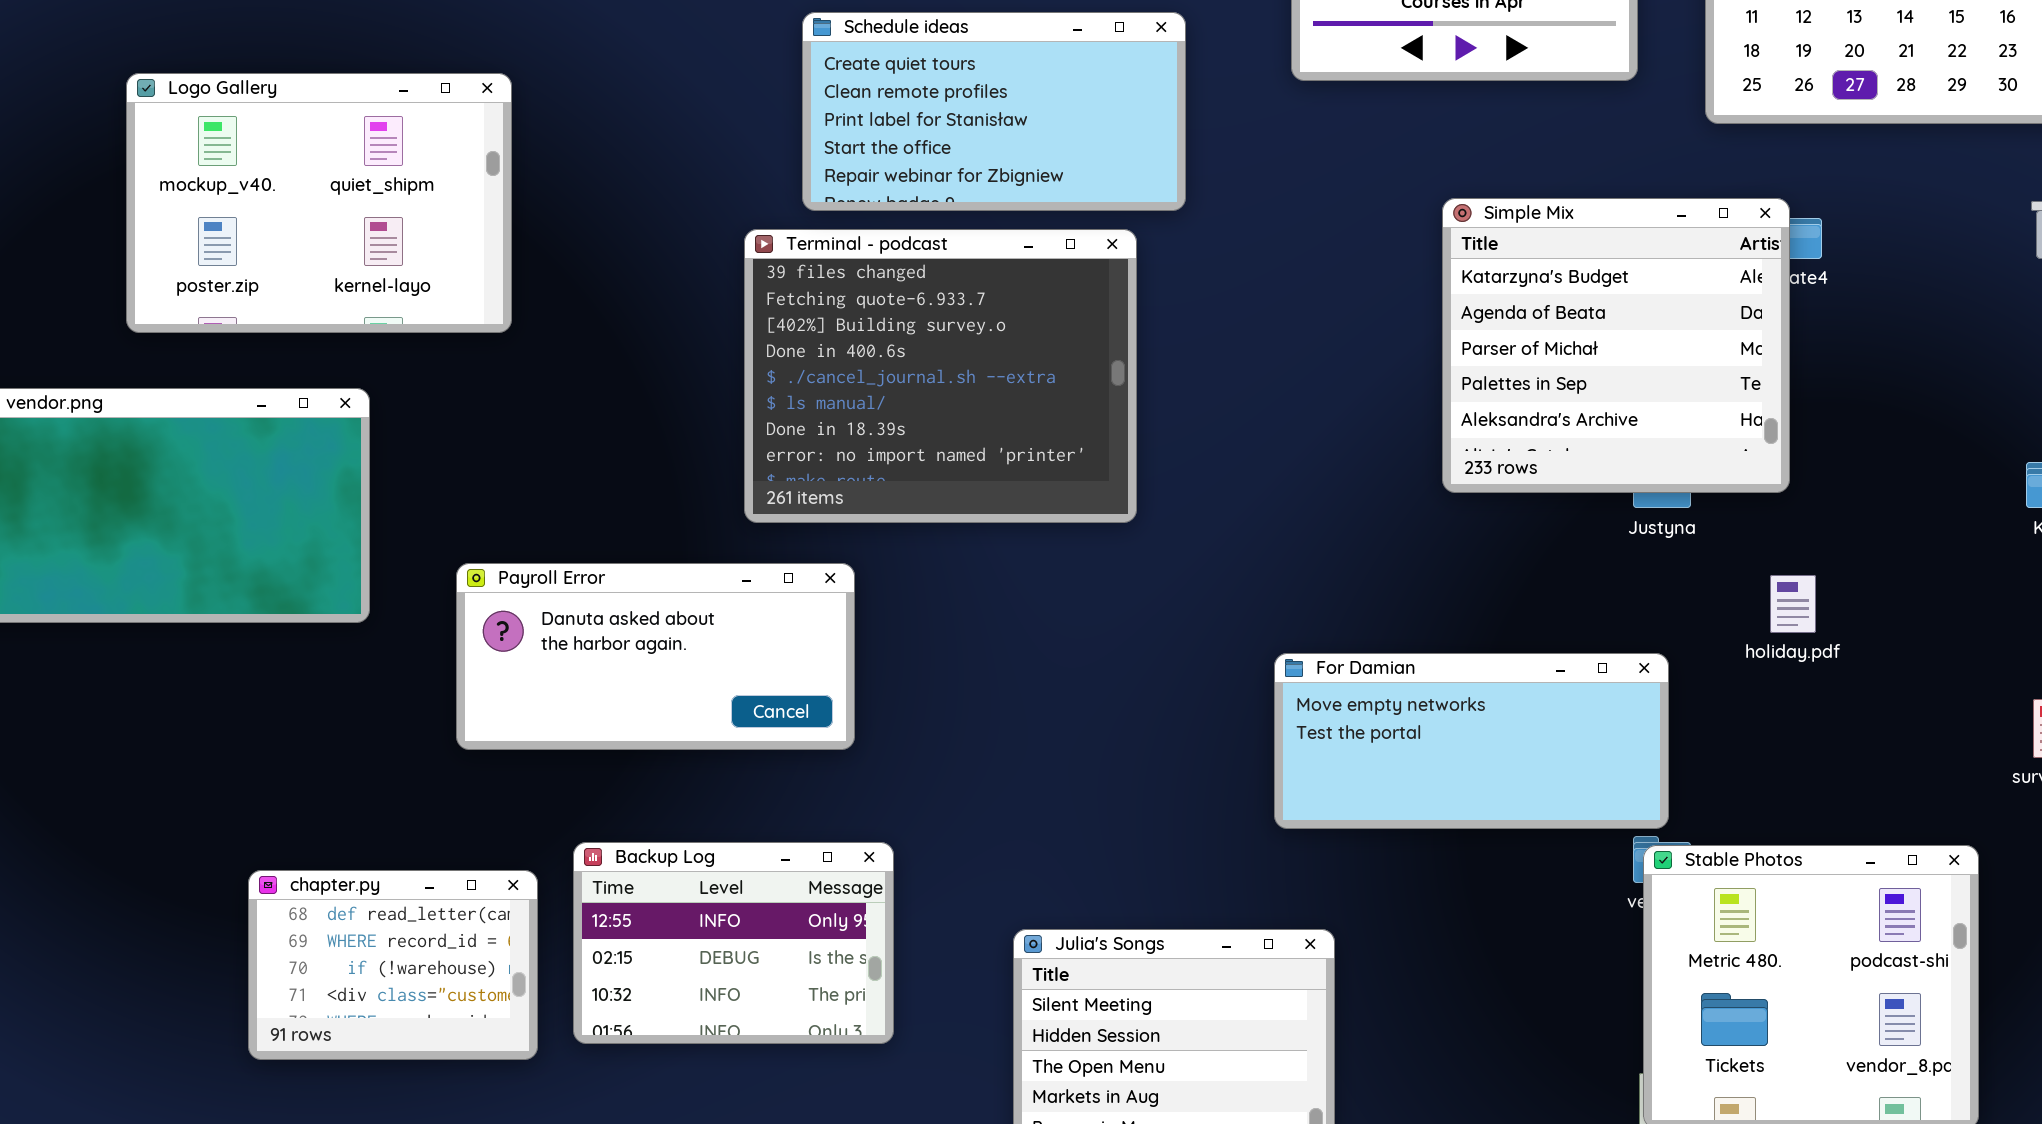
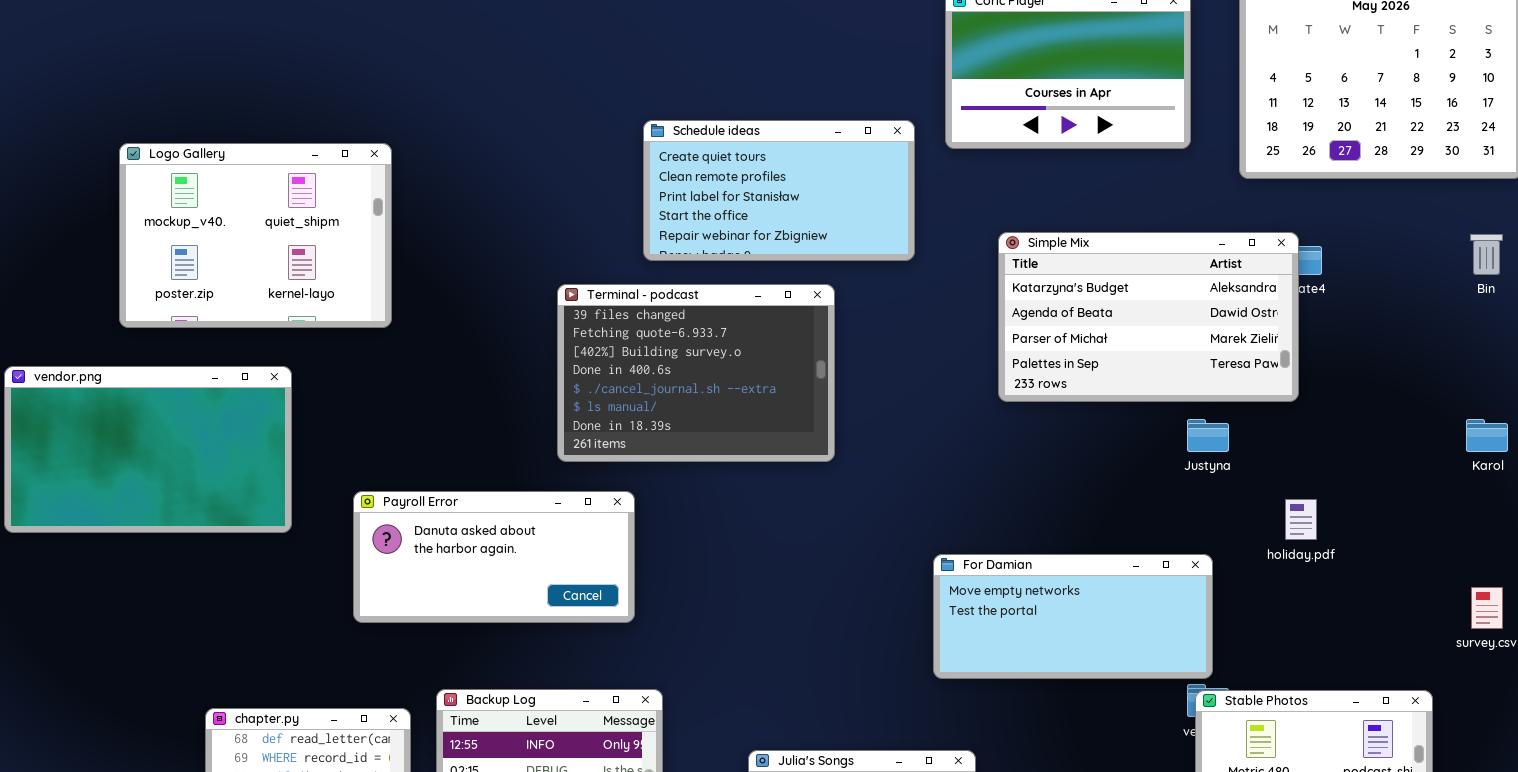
Schedule ideas: [802,12,1186,211] -> [643,120,915,261], moved
Simple Mix: [1442,198,1790,493] -> [998,232,1299,402], resized
Terminal - podcast: [744,229,1137,523] -> [557,284,835,462], resized

